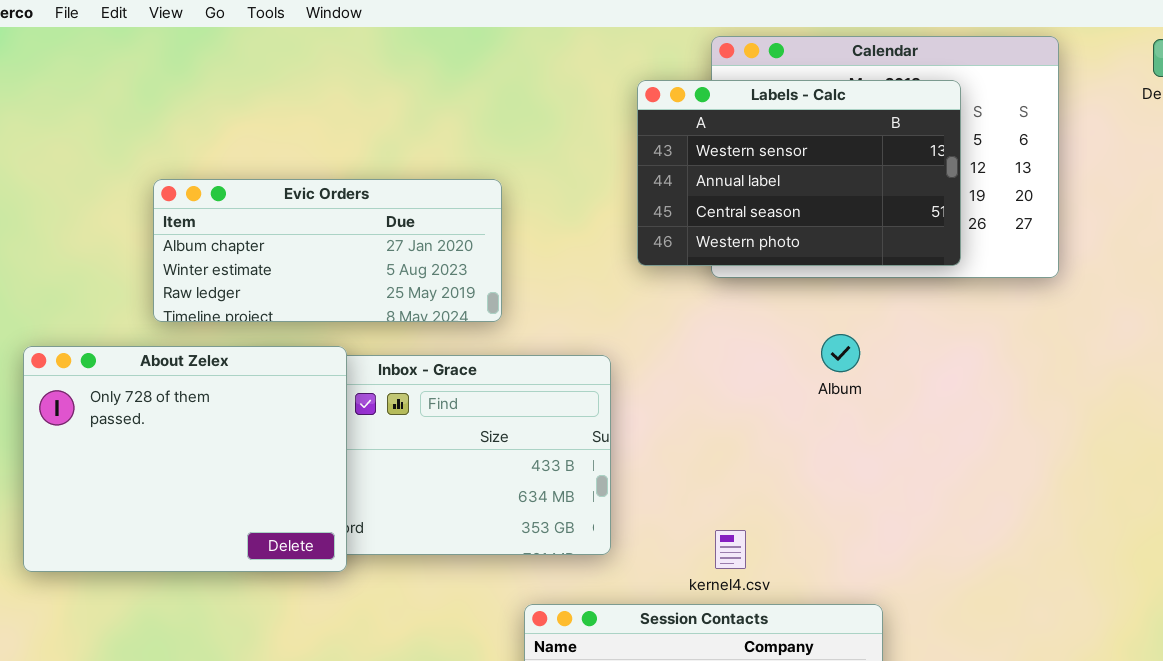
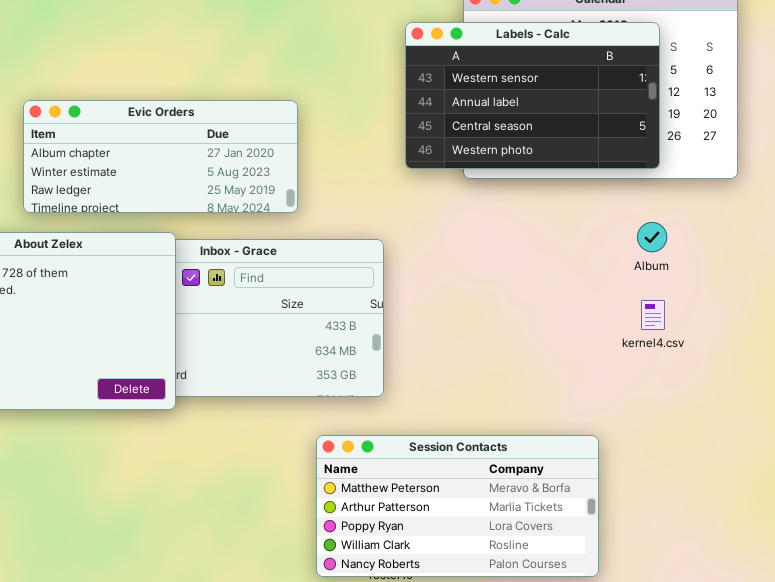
Album: [821,334,860,372] -> [637,222,667,252], moved
kernel4.csv: [715,530,746,569] -> [641,300,665,330], moved

